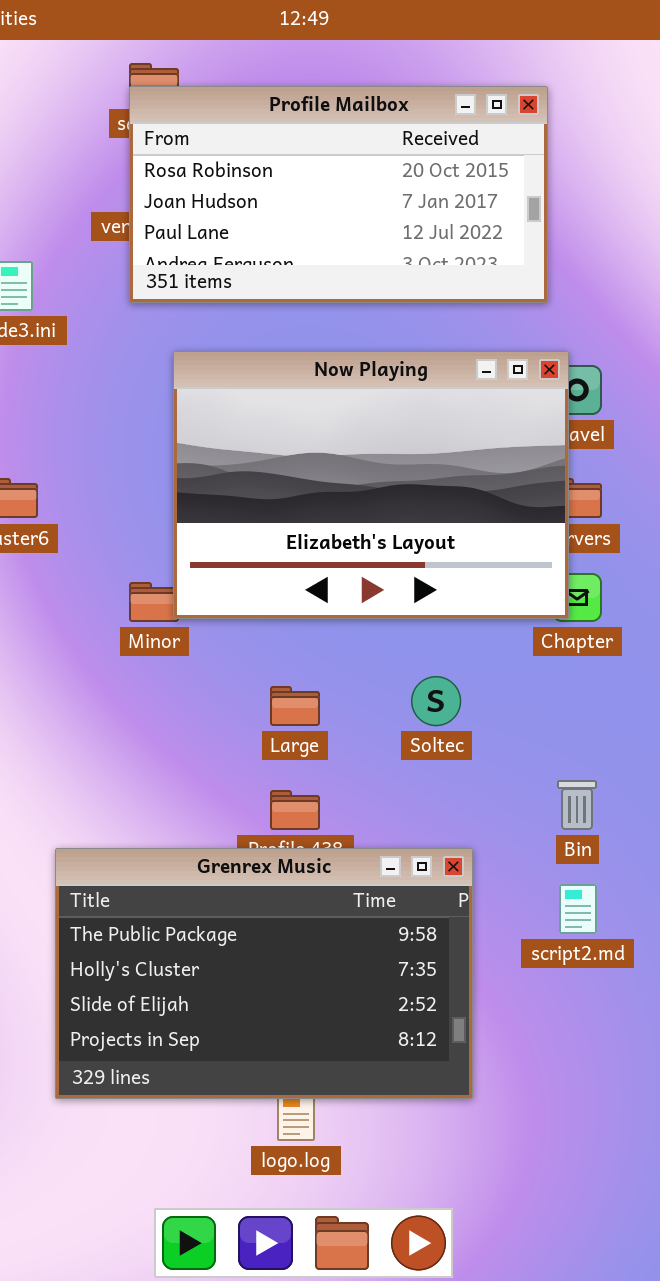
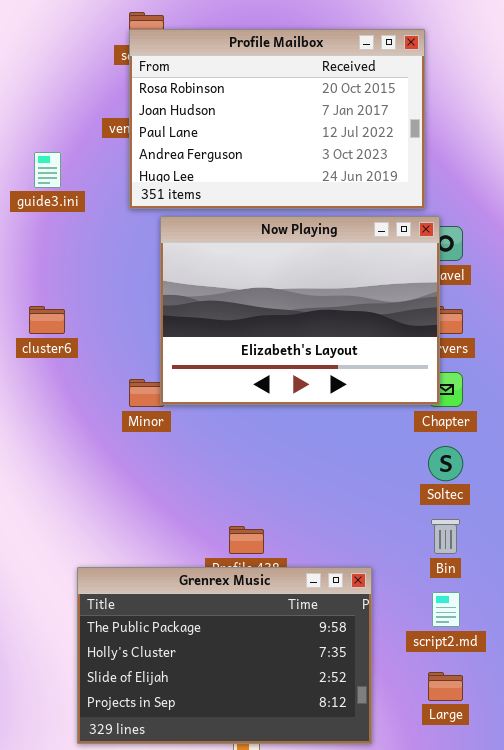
Profile Mailbox: [129,86,548,303] -> [129,29,425,209], resized
Soltec: [411,676,461,726] -> [428,446,463,481], moved
Large: [270,686,320,726] -> [428,672,463,701], moved

